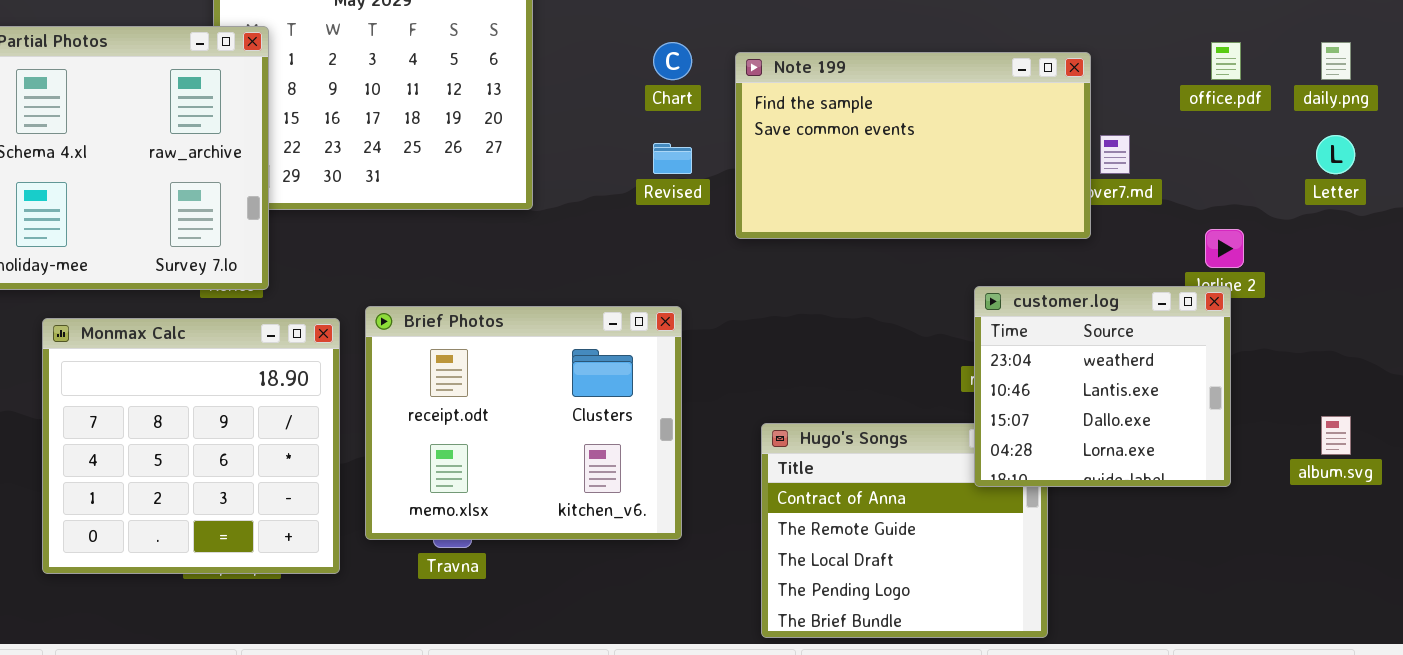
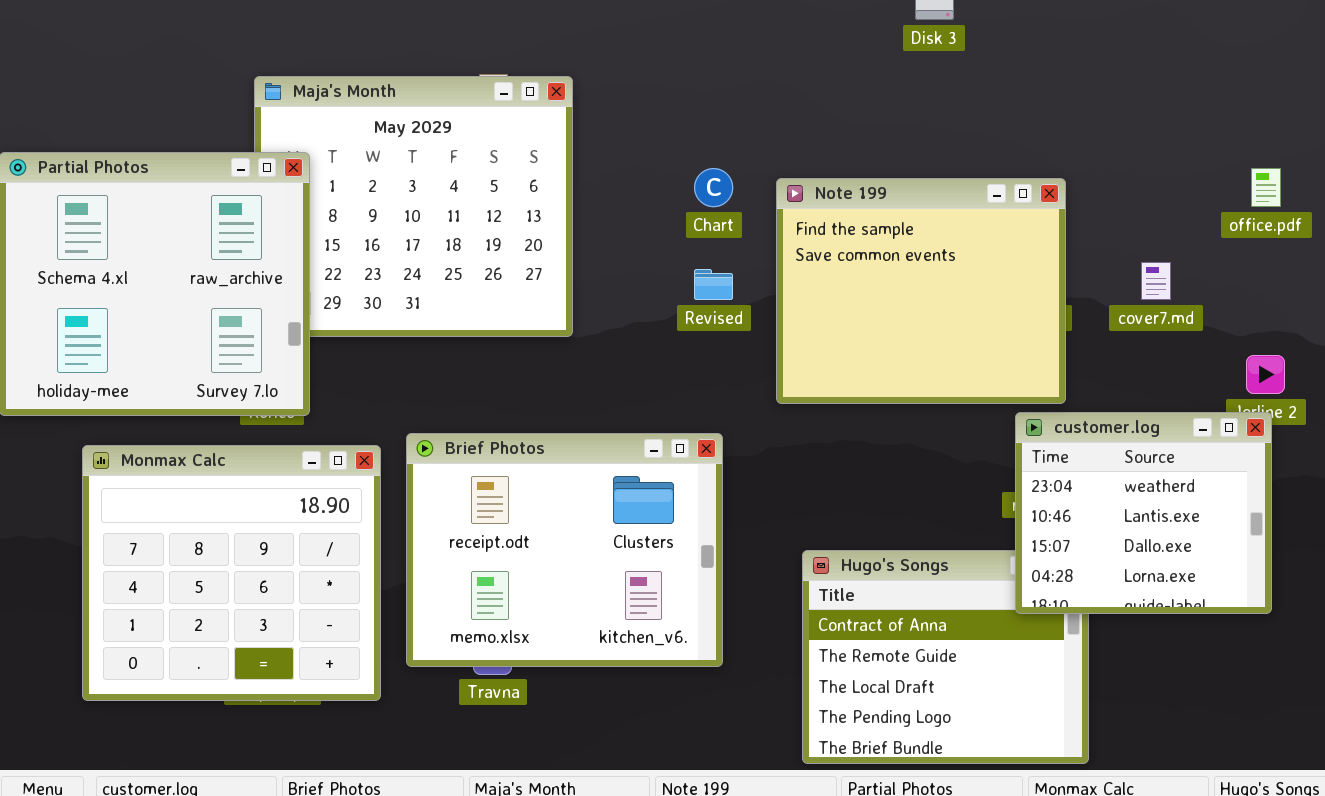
Note 199: [735,52,1091,239] -> [776,178,1066,404], resized

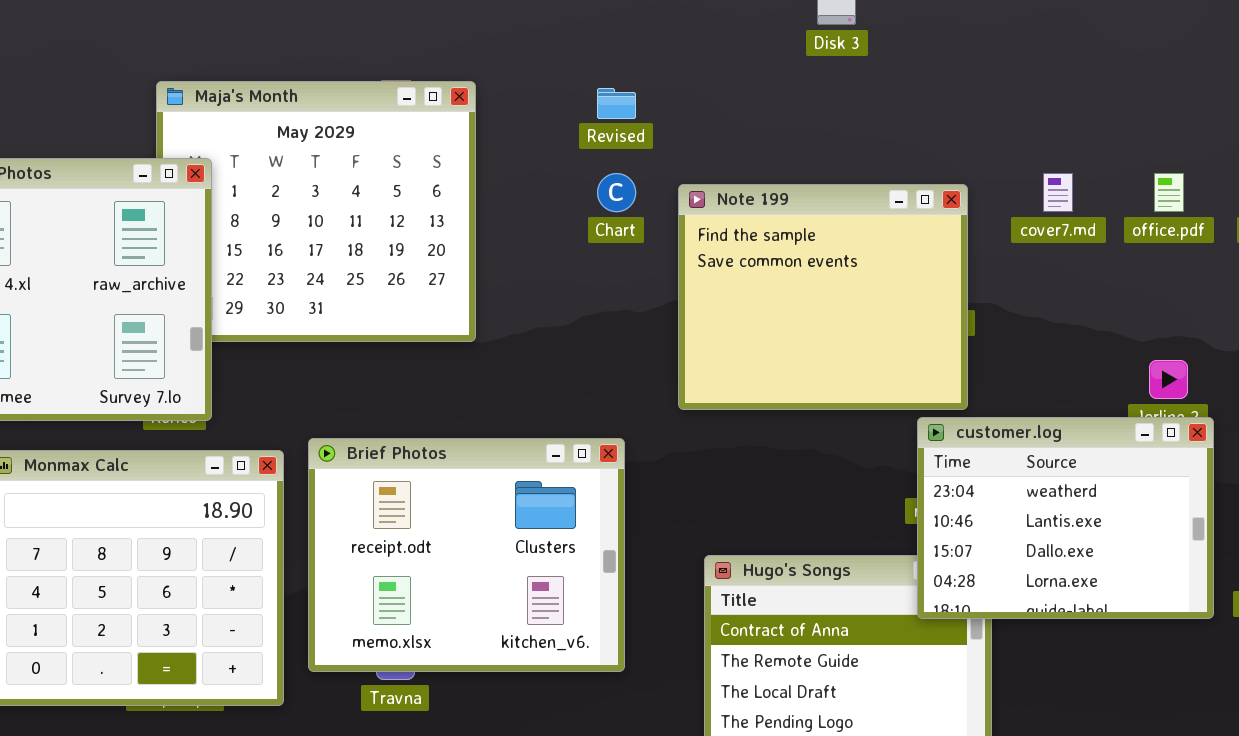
cover7.md: [1141,262,1171,300] -> [1043,173,1073,212], moved
Revised: [694,269,733,300] -> [597,88,636,119], moved
customer.log: [1015,412,1272,614] -> [917,417,1214,619], resized

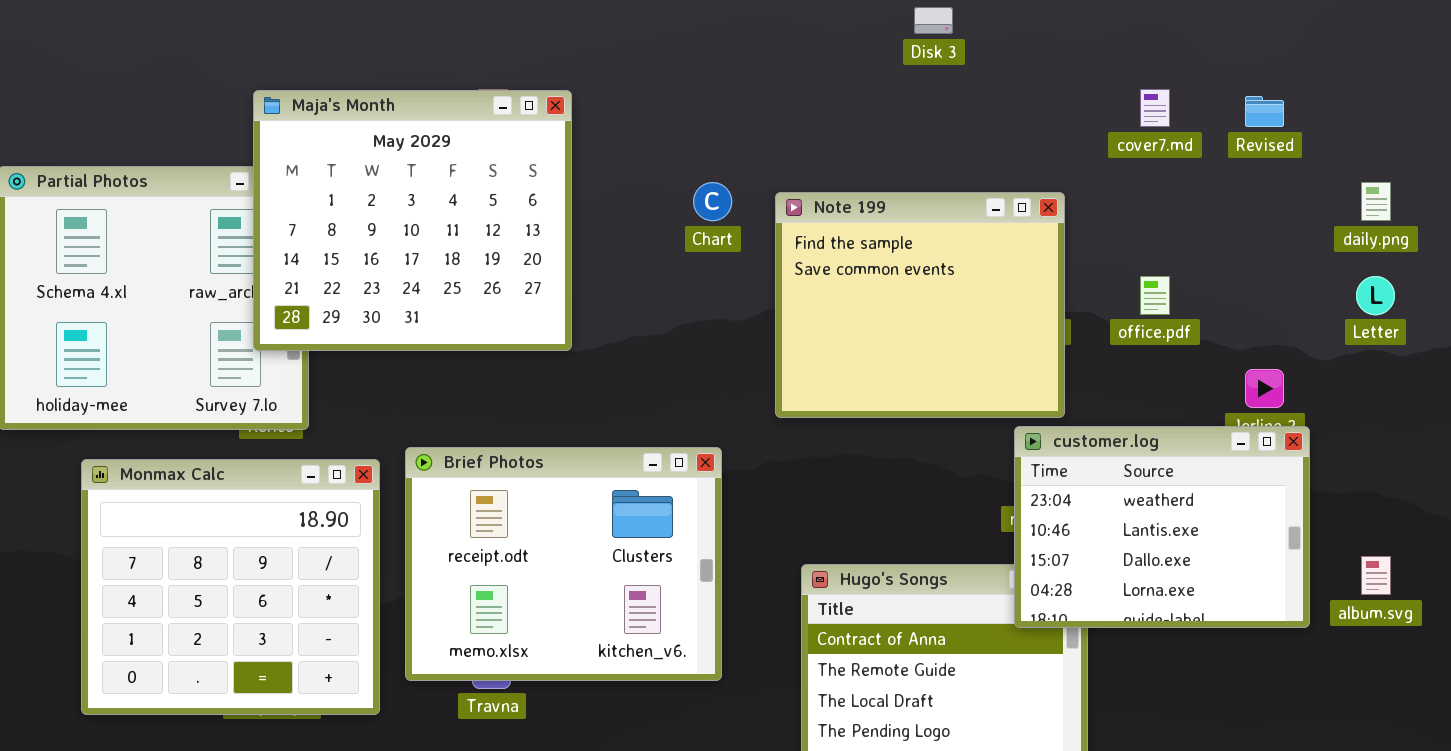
Maja's Month: [156,81,476,342] -> [253,90,572,351], raised
Revised: [597,88,636,119] -> [1245,96,1284,127], moved
cover7.md: [1043,173,1073,212] -> [1140,89,1170,127], moved
office.pdf: [1154,173,1184,212] -> [1140,276,1170,315], moved

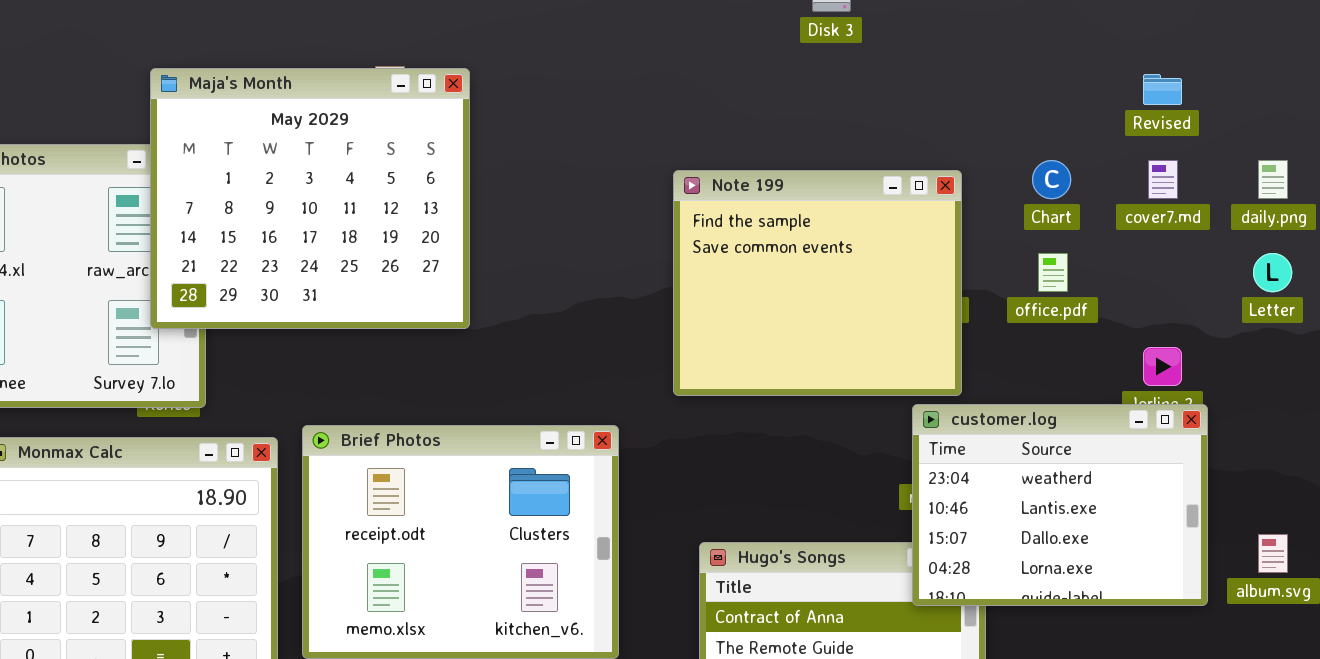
cover7.md: [1140,89,1170,127] -> [1148,160,1178,199], moved
Chart: [693,182,732,221] -> [1032,160,1071,199], moved

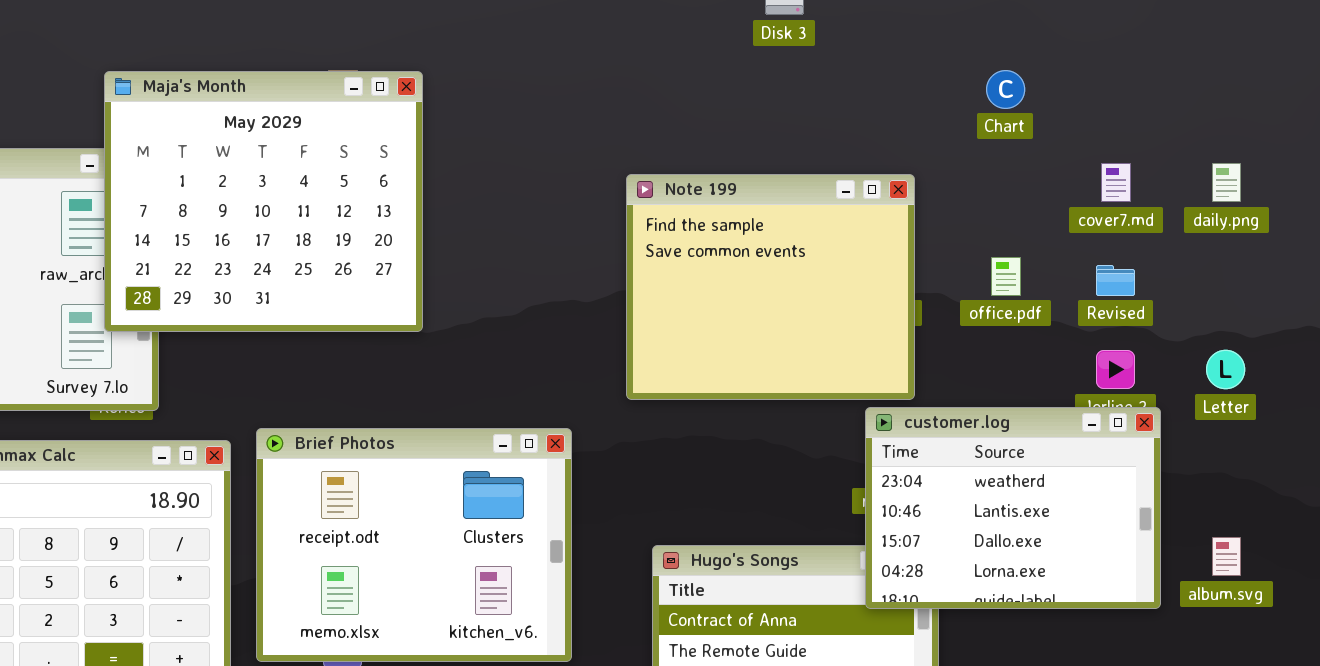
Revised: [1143,74,1182,105] -> [1096,265,1135,296], moved
Chart: [1032,160,1071,199] -> [986,70,1025,109], moved
Letter: [1253,253,1292,292] -> [1206,350,1245,389], moved

